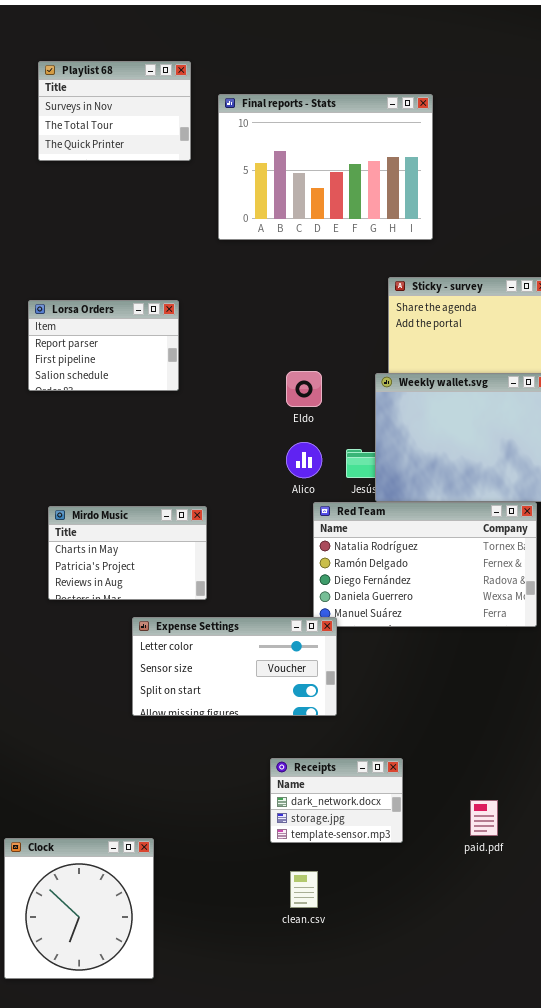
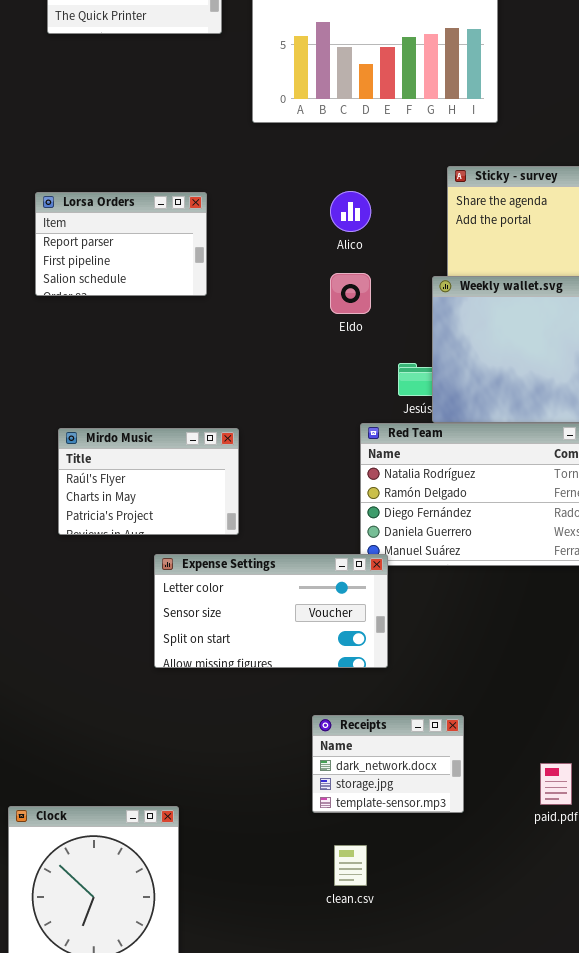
Alico: [286,442,322,478] -> [330,191,371,232], moved
Mirdo Music: [48,506,207,600] -> [58,428,239,535], scrolled up 1 row

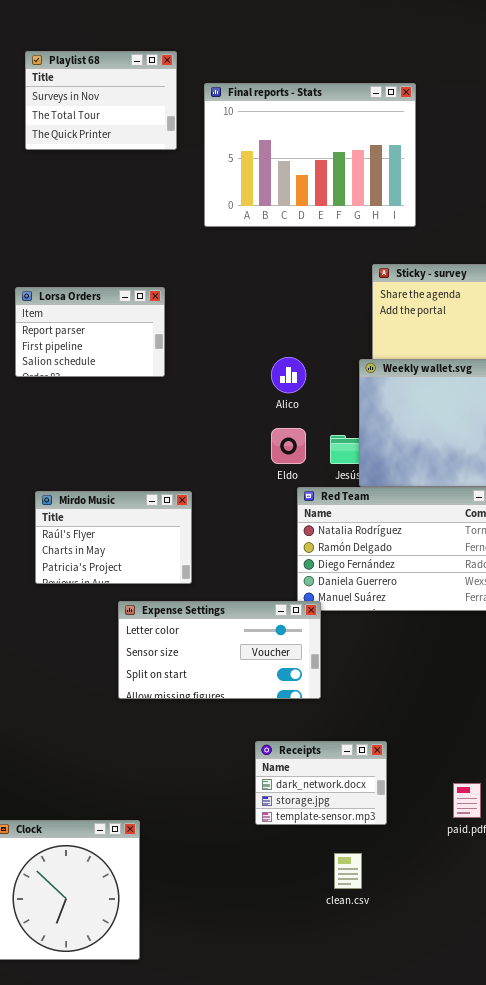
Alico: [330,191,371,232] -> [271,357,306,393], moved
Eldo: [330,273,371,314] -> [271,428,306,464], moved
clean.csv: [334,845,367,886] -> [334,853,362,889], moved

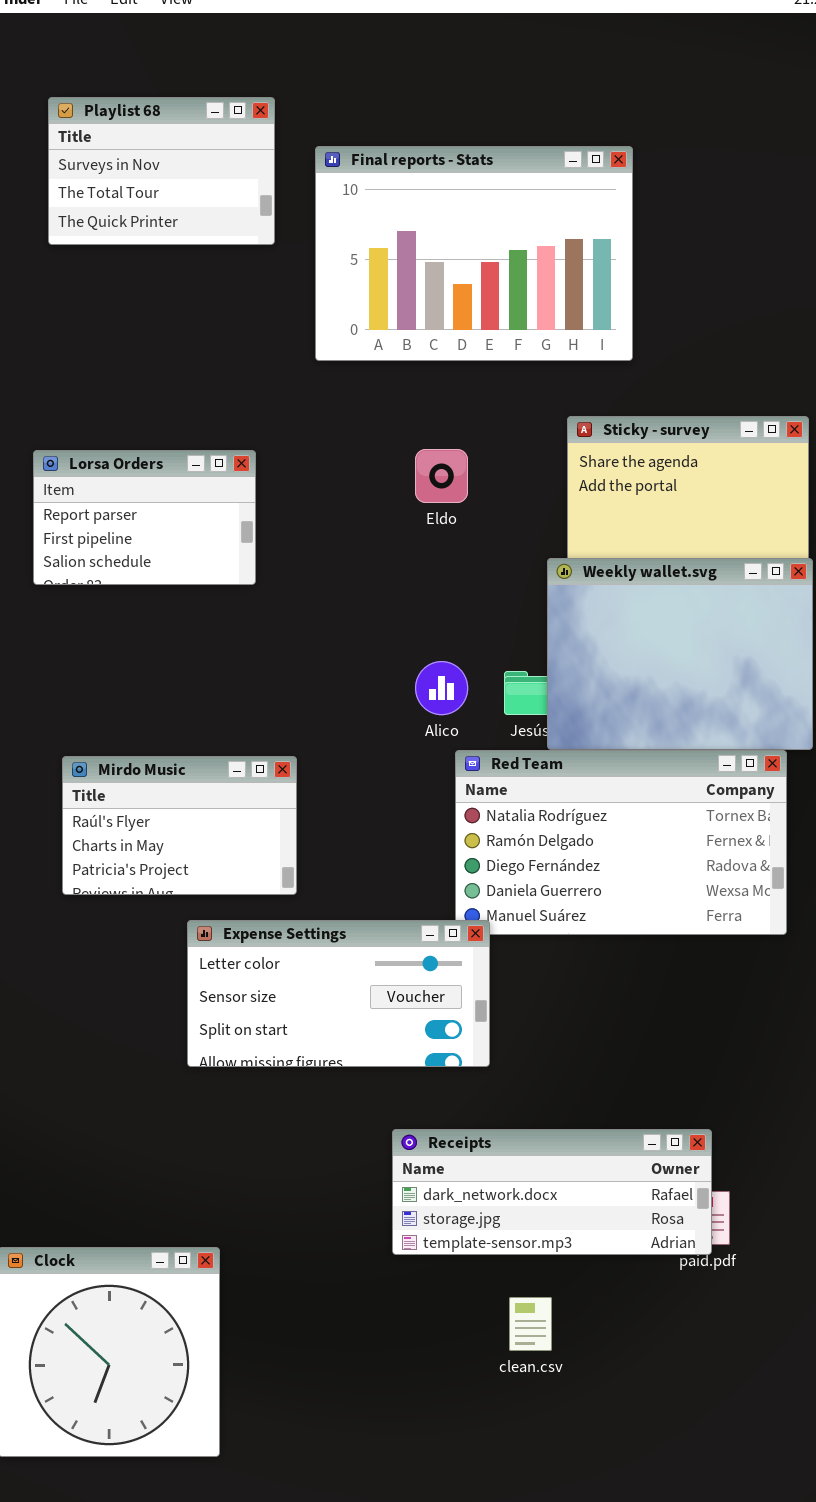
Alico: [271,357,306,393] -> [415,661,468,715], moved
Eldo: [271,428,306,464] -> [415,449,468,503], moved
Receipts: [255,741,387,825] -> [392,1129,712,1255], resized

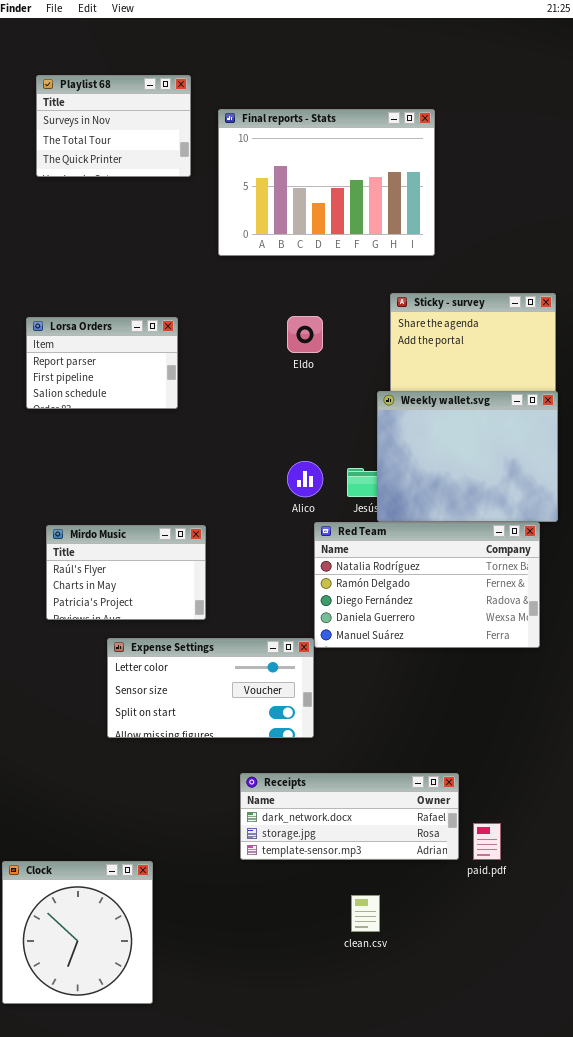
Expense Settings: [187,920,490,1067] -> [107,638,314,738], moved
Receipts: [392,1129,712,1255] -> [240,773,459,860], moved

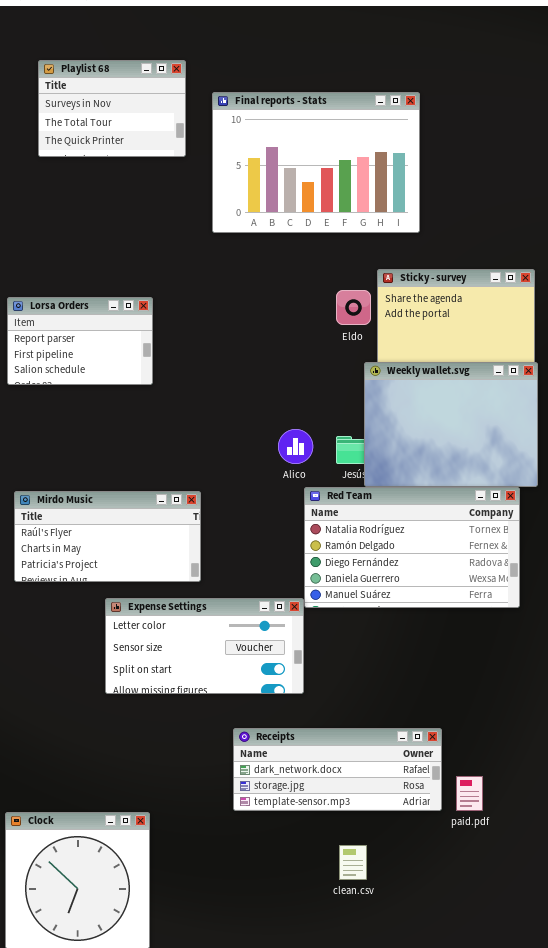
Eldo: [287,316,323,353] -> [336,290,371,325], moved
Lorsa Orders: [26,317,178,409] -> [7,297,153,385], moved
Mirdo Music: [46,525,206,620] -> [14,491,201,582], resized

